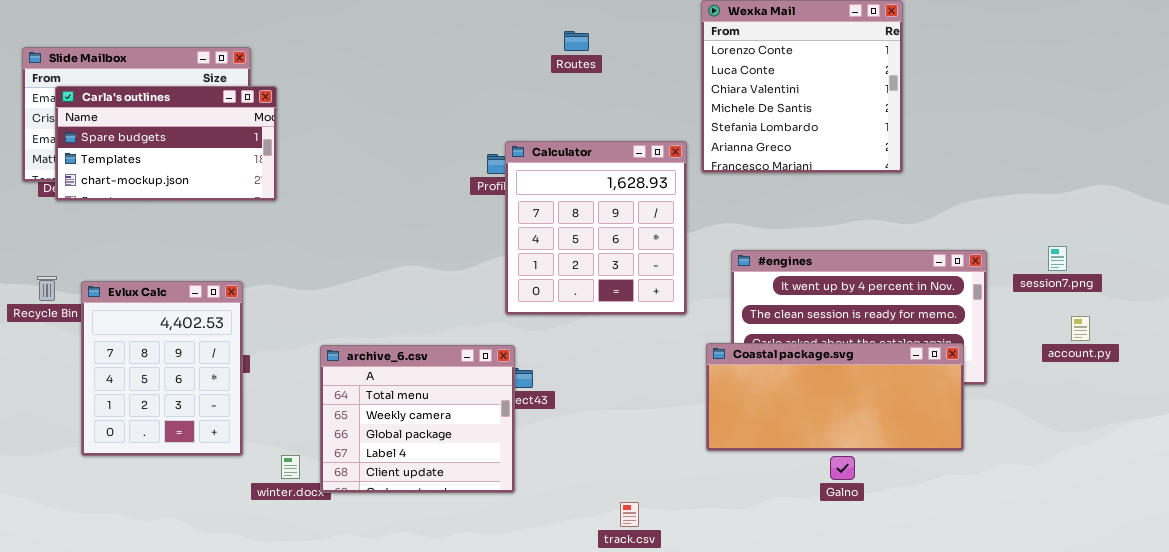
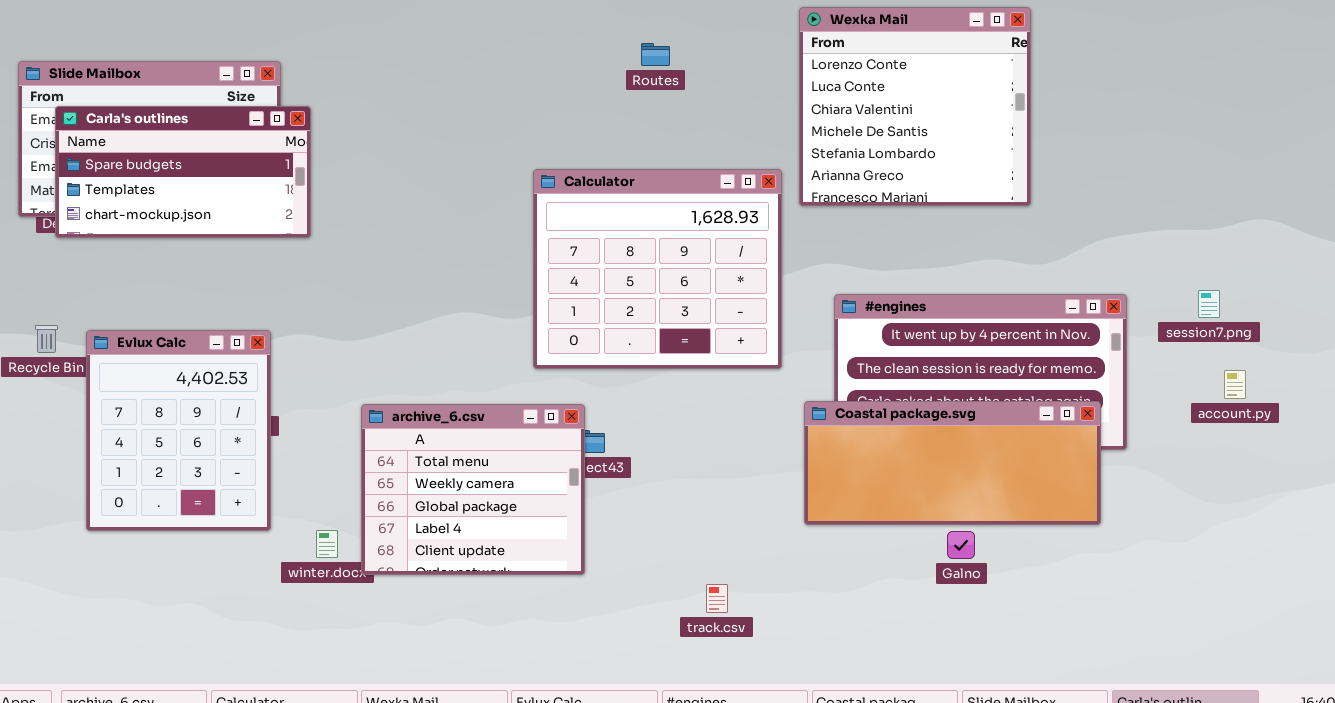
Calculator: [505,141,687,315] -> [533,169,782,369], resized

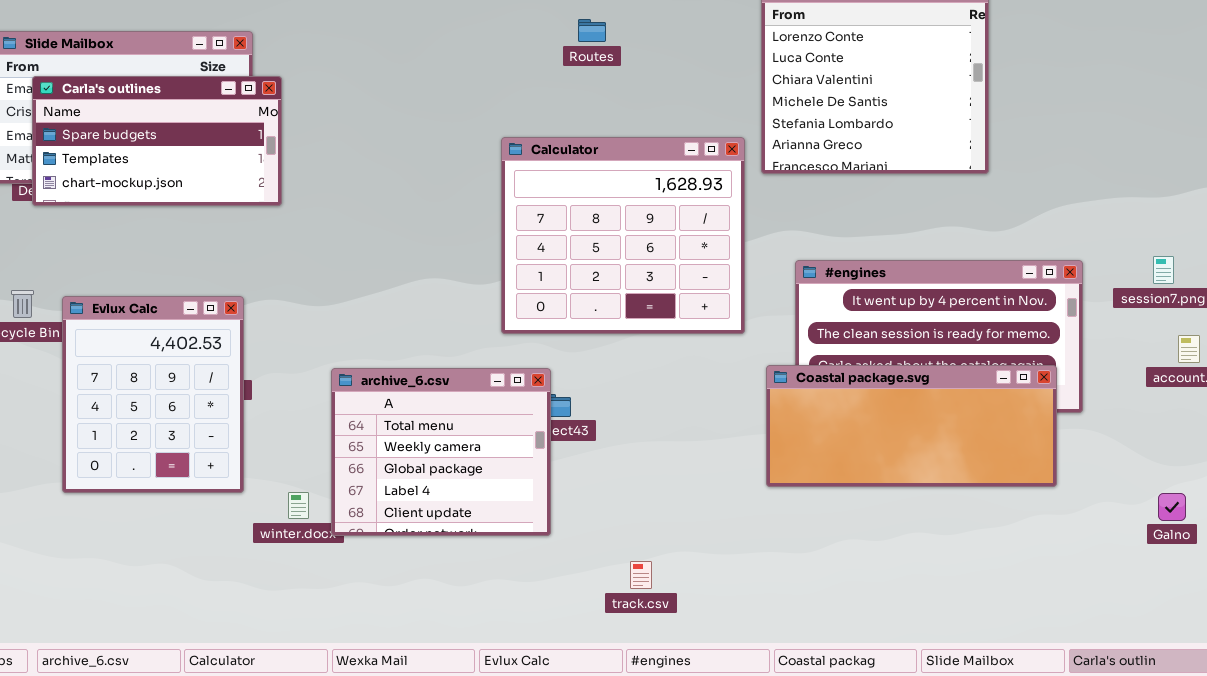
Routes: [641,43,670,66] -> [578,19,606,42], moved
Galno: [947,531,975,559] -> [1158,493,1186,521], moved
track.csv: [706,584,728,613] -> [630,561,652,589], moved

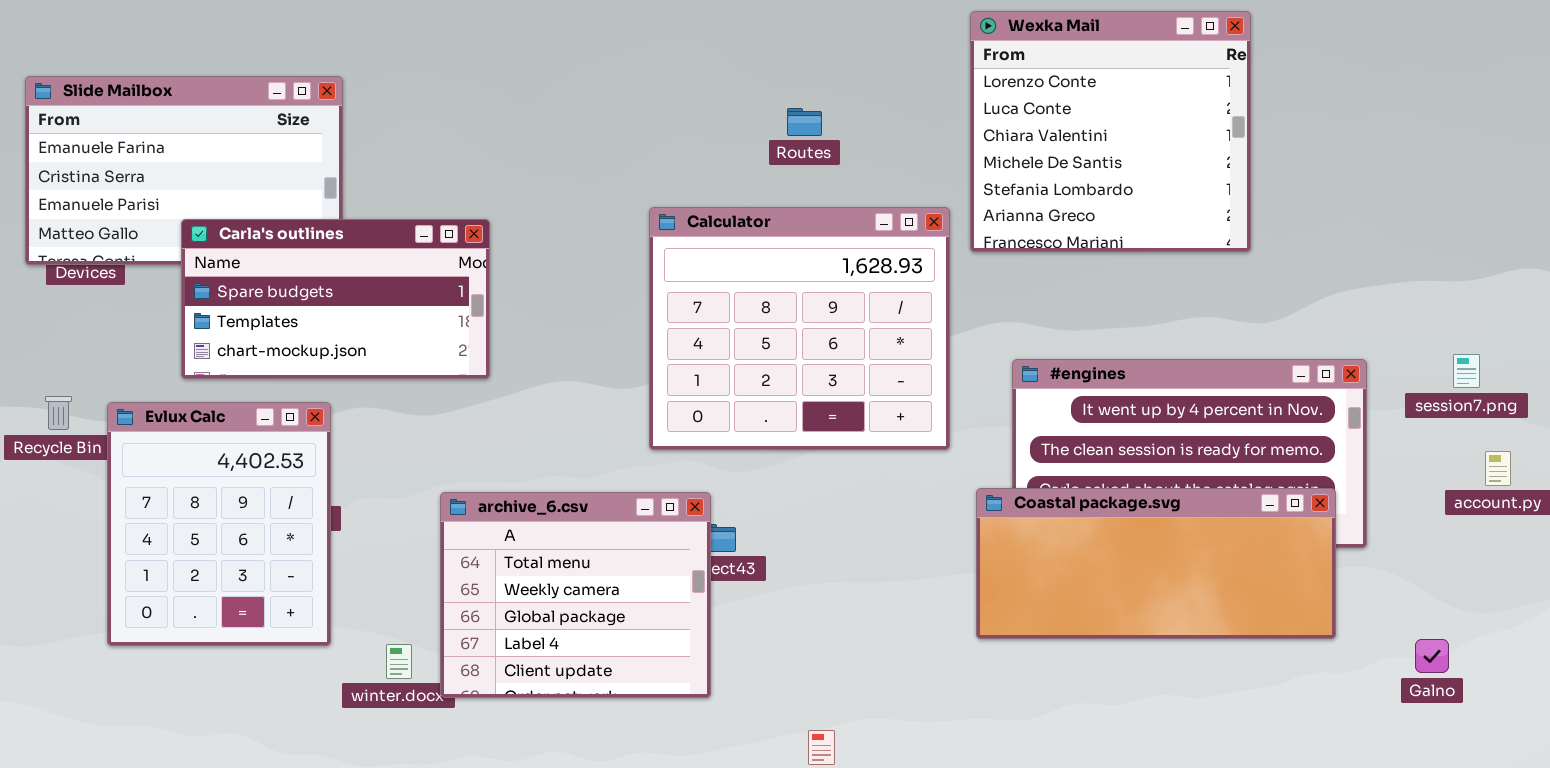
Routes: [578,19,606,42] -> [787,108,822,136], moved
Carla's outlines: [32,76,282,206] -> [181,219,490,379], moved
Galno: [1158,493,1186,521] -> [1415,639,1449,673], moved

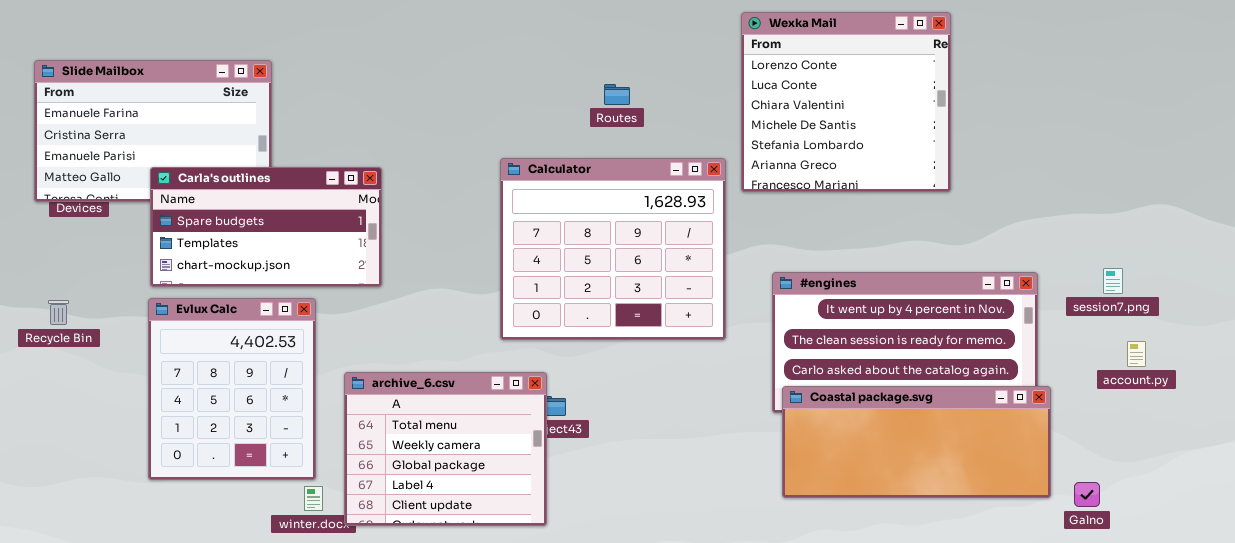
Evlux Calc: [107,402,331,646] -> [148,298,316,480], moved
Coastal package.svg: [976,488,1336,639] -> [782,386,1051,498], moved

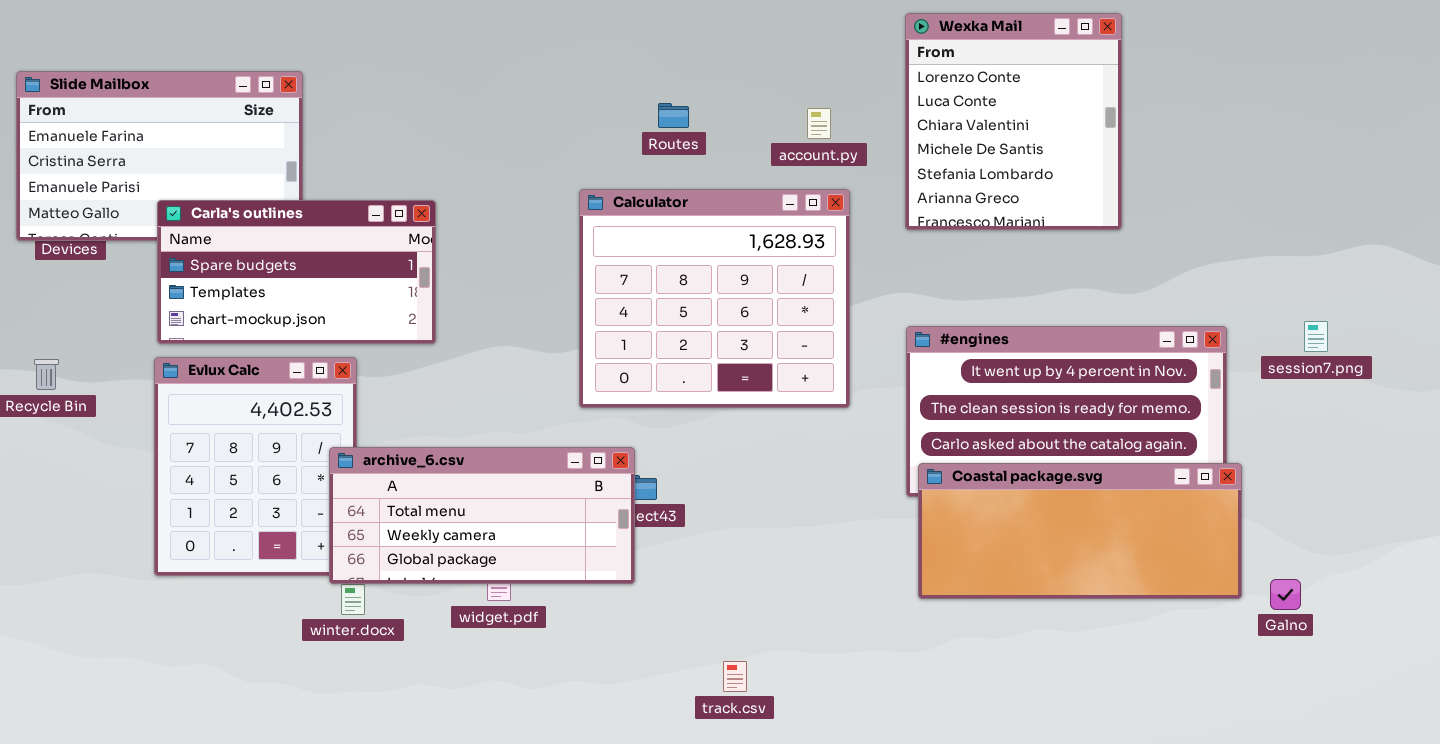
Wexka Mail: [741,12,951,192] -> [905,13,1122,230], resized
Routes: [604,84,630,105] -> [658,103,689,128], moved
account.py: [1127,341,1146,367] -> [807,108,831,139], moved
archive_6.csv: [344,372,547,526] -> [329,447,635,584], resized

